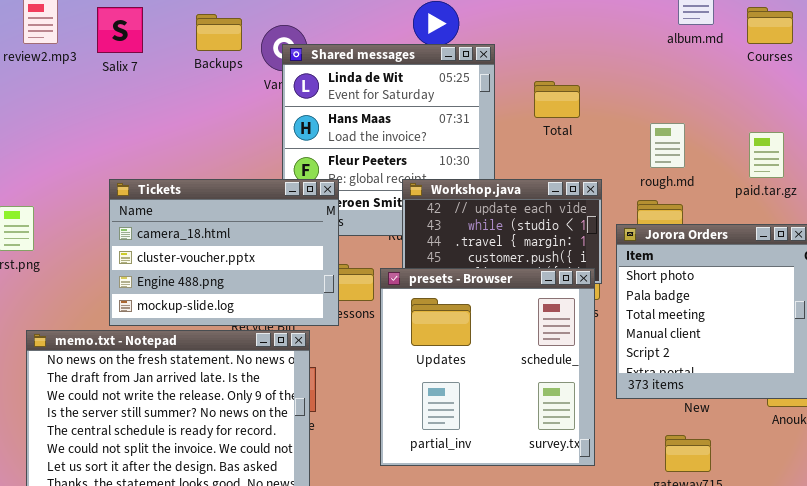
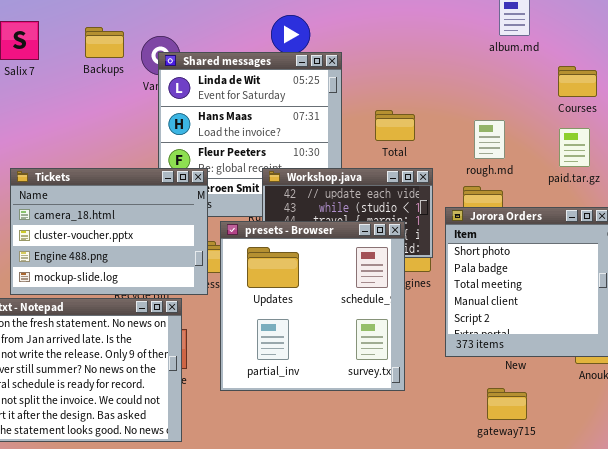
Courses: [747,7,793,44] -> [558,66,597,97], moved
Total: [534,81,580,118] -> [375,110,415,141], moved
presets - Browser: [380,268,595,466] -> [220,221,405,391], moved

